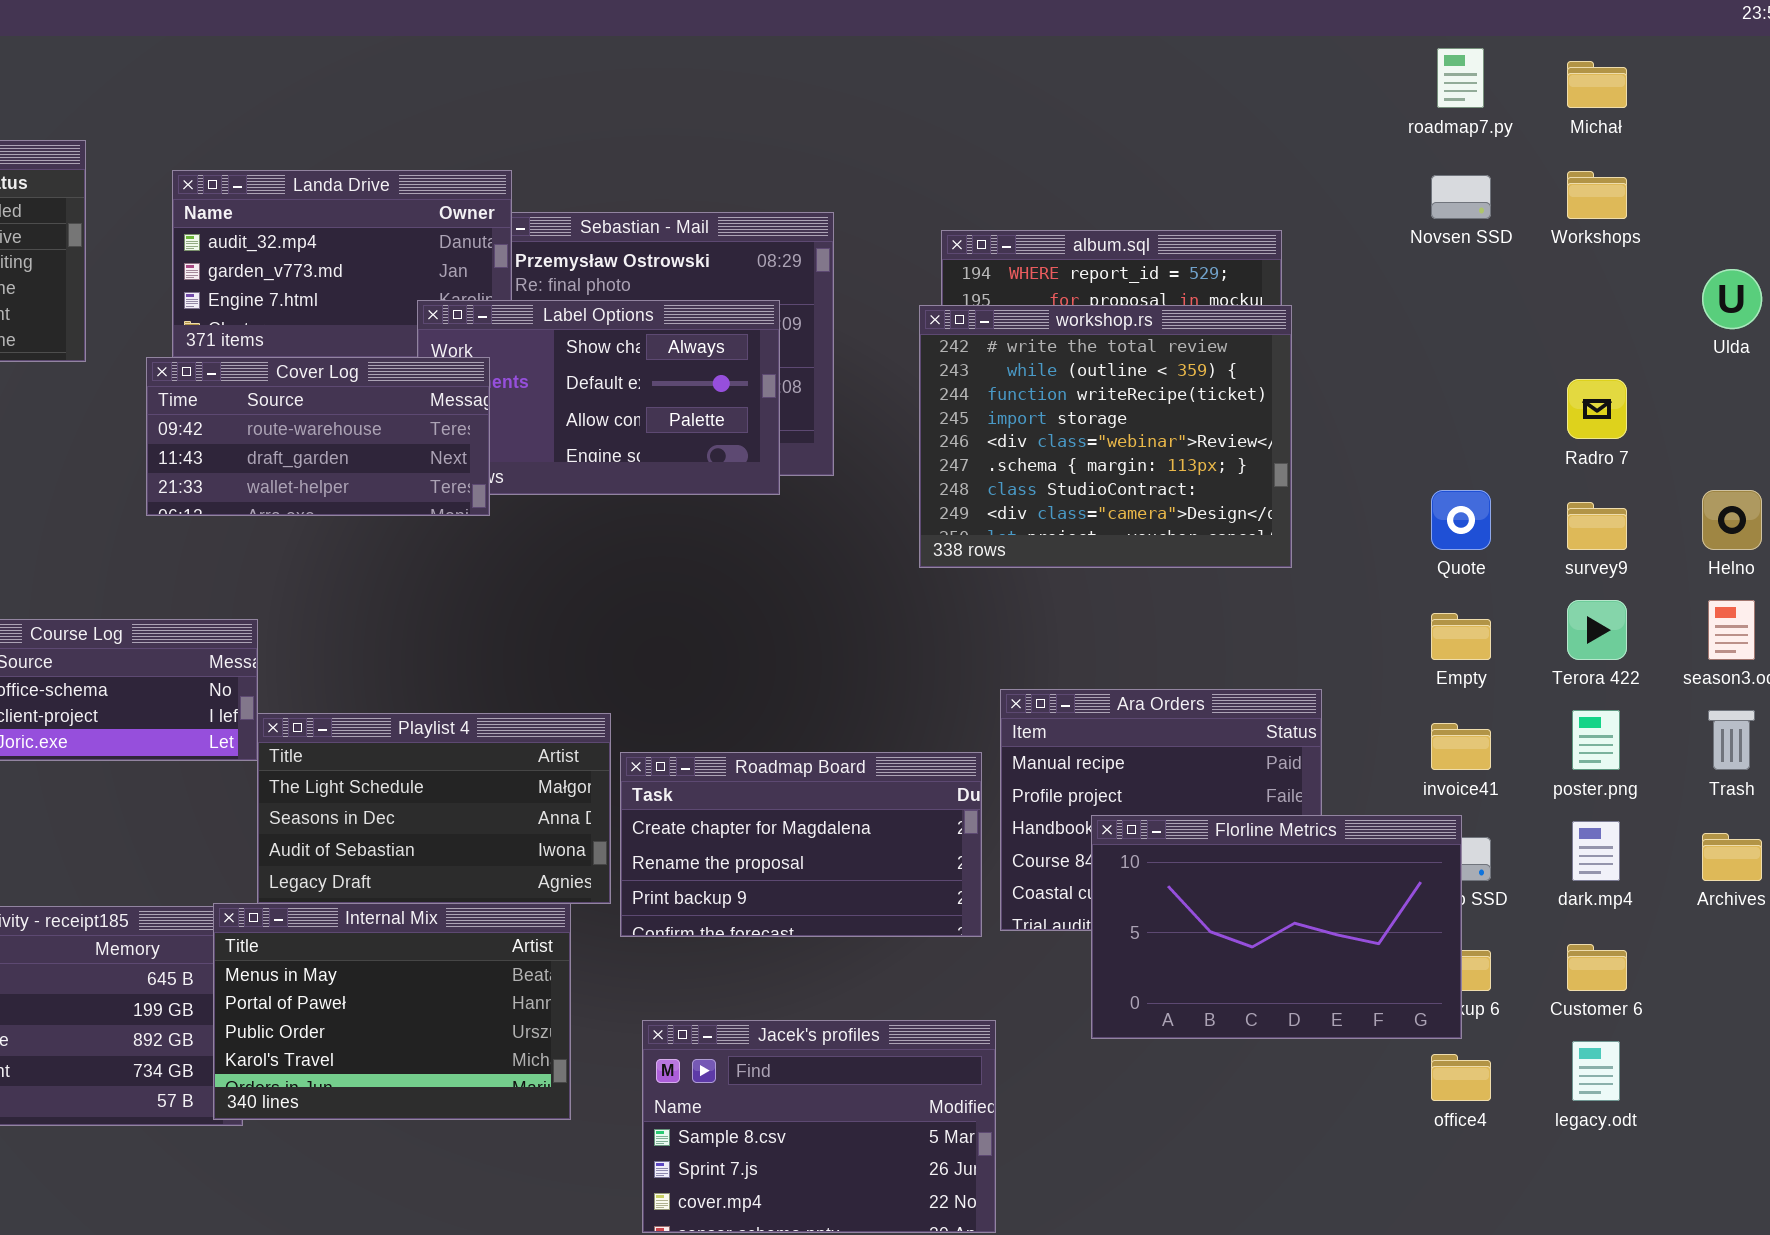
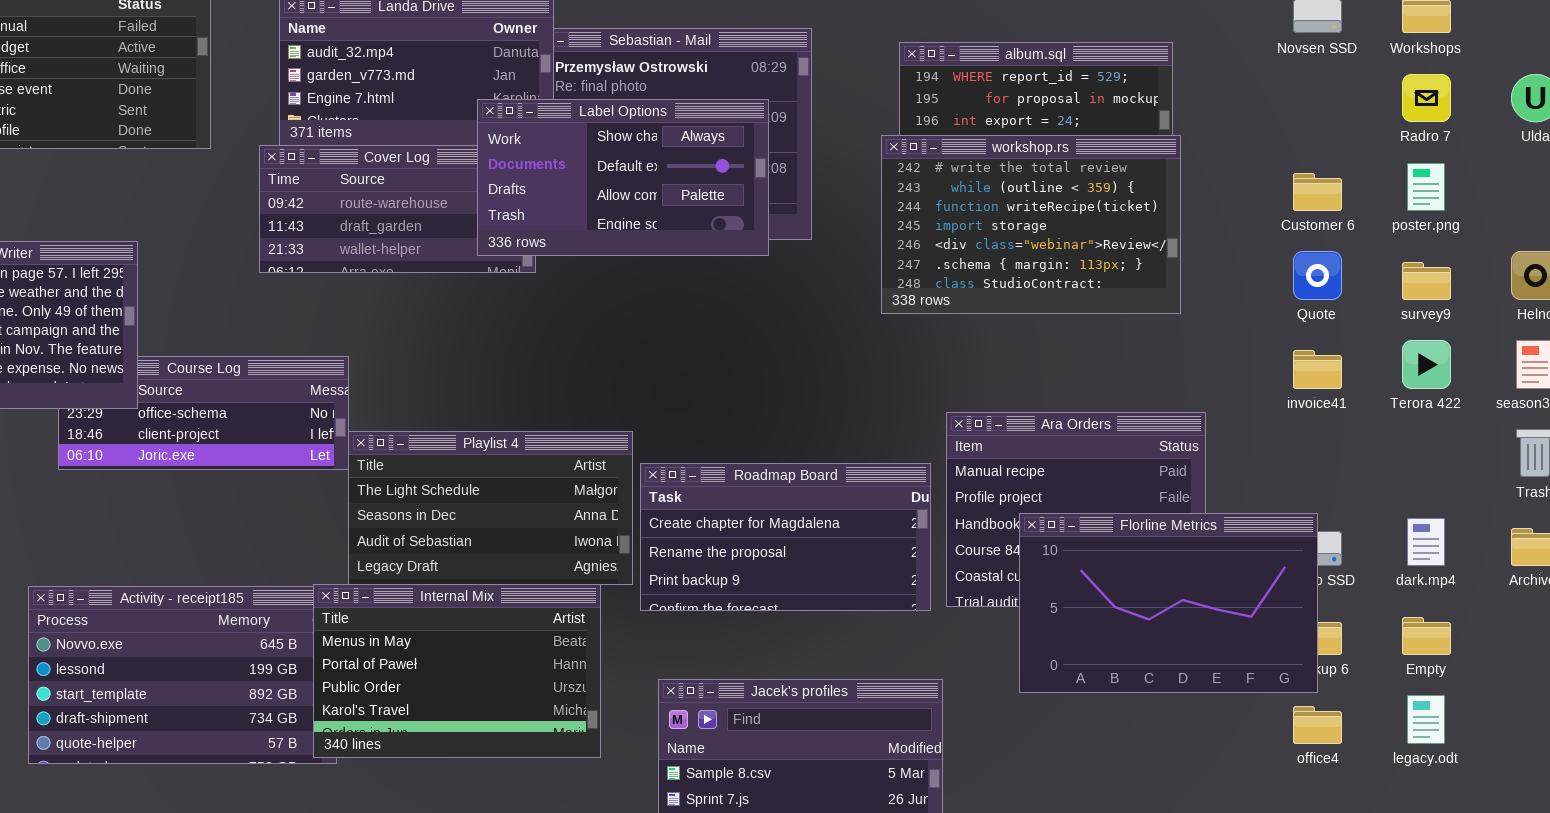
Label Options: [417,300,780,495] -> [477,99,769,256], raised
workshop.rs: [919,305,1292,568] -> [881,135,1181,314], resized
Radro 7: [1567,379,1627,439] -> [1402,74,1451,122], moved
Empty: [1431,613,1491,660] -> [1402,617,1451,655], moved
poster.png: [1572,710,1620,770] -> [1407,163,1445,211], moved
invoice41: [1431,723,1491,770] -> [1293,350,1342,389], moved
Customer 6: [1567,944,1627,991] -> [1293,173,1342,211], moved

